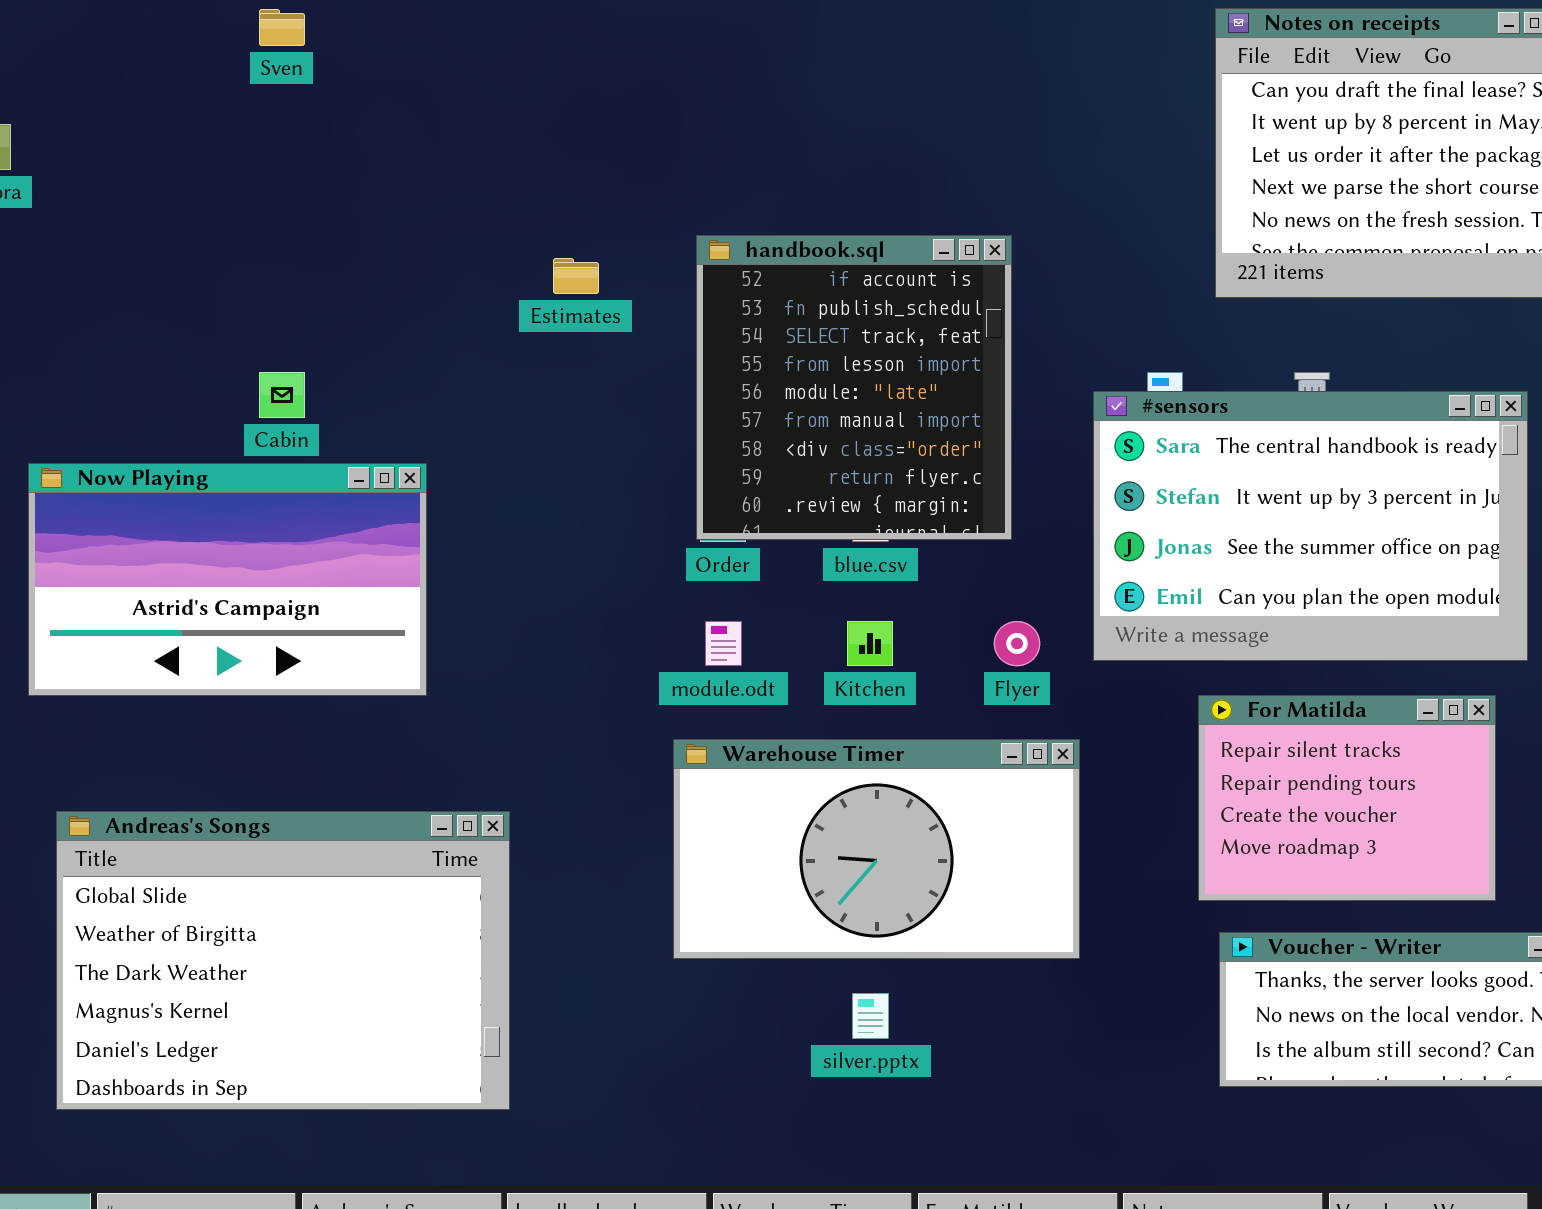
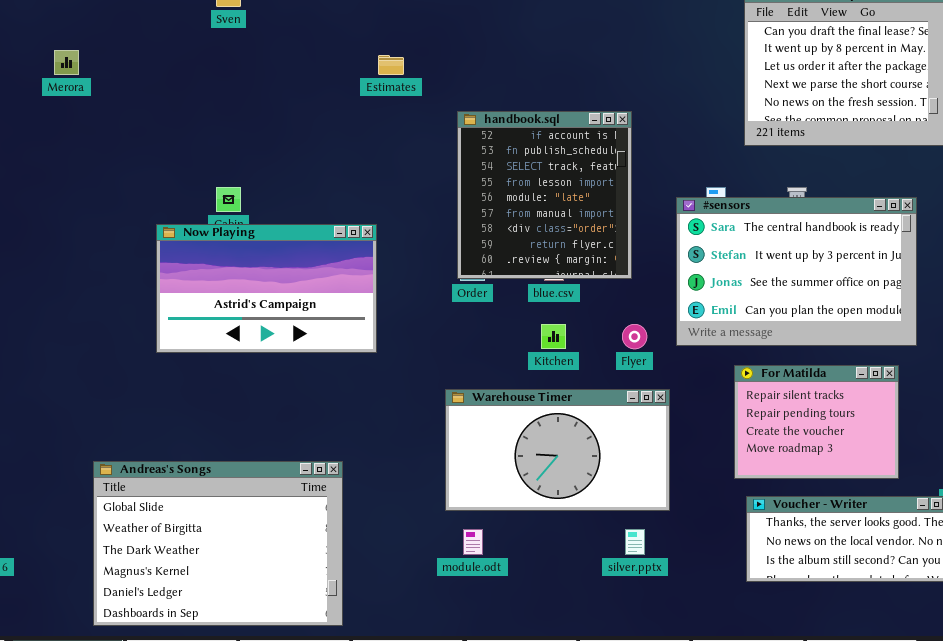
Estimates: [553,258,599,294] -> [378,55,404,75], moved
Now Playing: [28,463,427,696] -> [156,224,377,353], moved
module.odt: [705,621,742,666] -> [463,529,483,555], moved
Andreas's Songs: [56,811,510,1110] -> [93,461,343,626], moved
silver.pptx: [852,993,889,1039] -> [625,529,645,555], moved

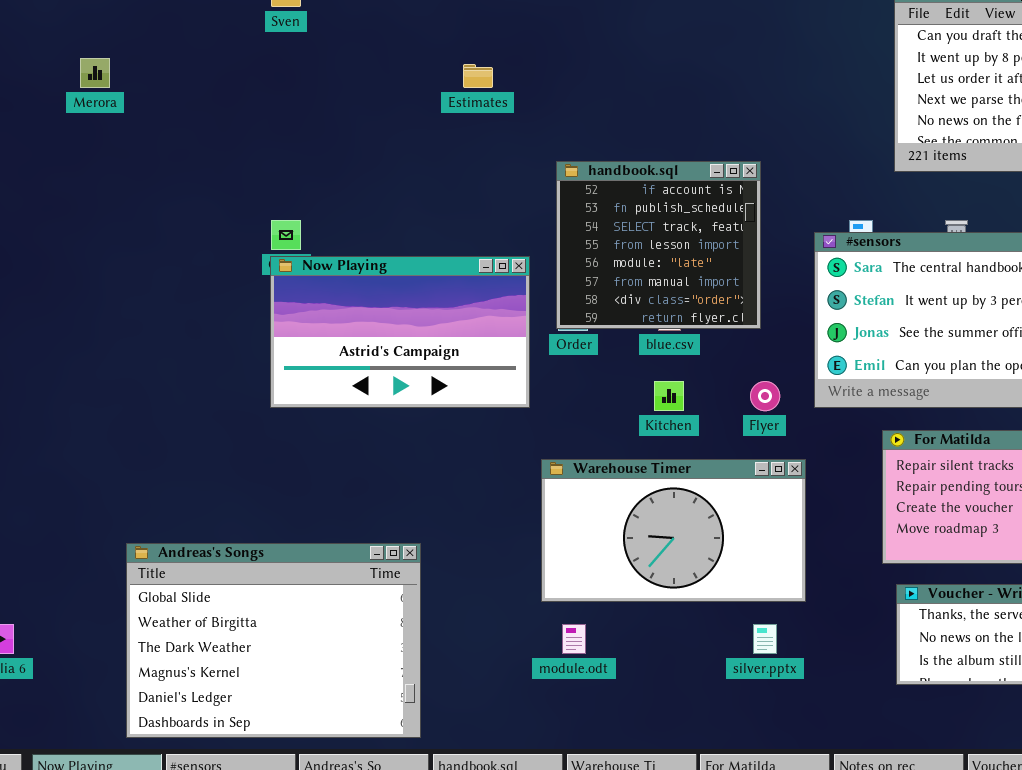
handbook.sql: [457,111,632,279] -> [556,161,761,329], resized
Now Playing: [156,224,377,353] -> [270,256,530,408], moved

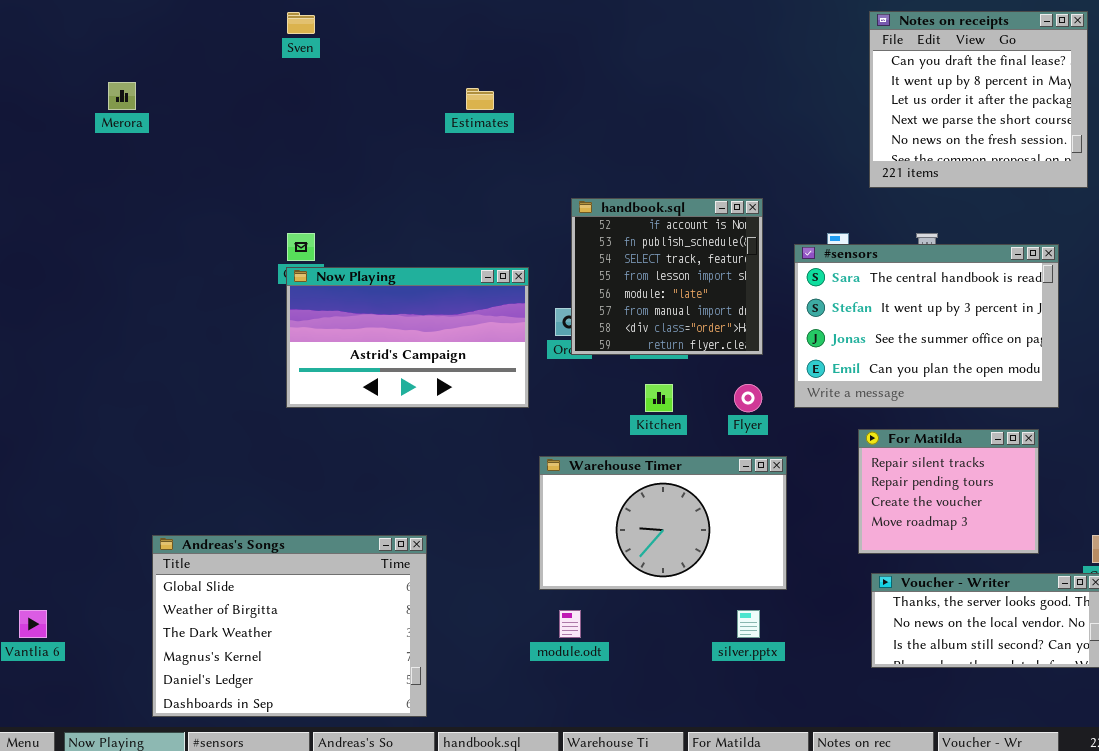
handbook.sql: [556,161,761,329] -> [571,198,763,355], moved

